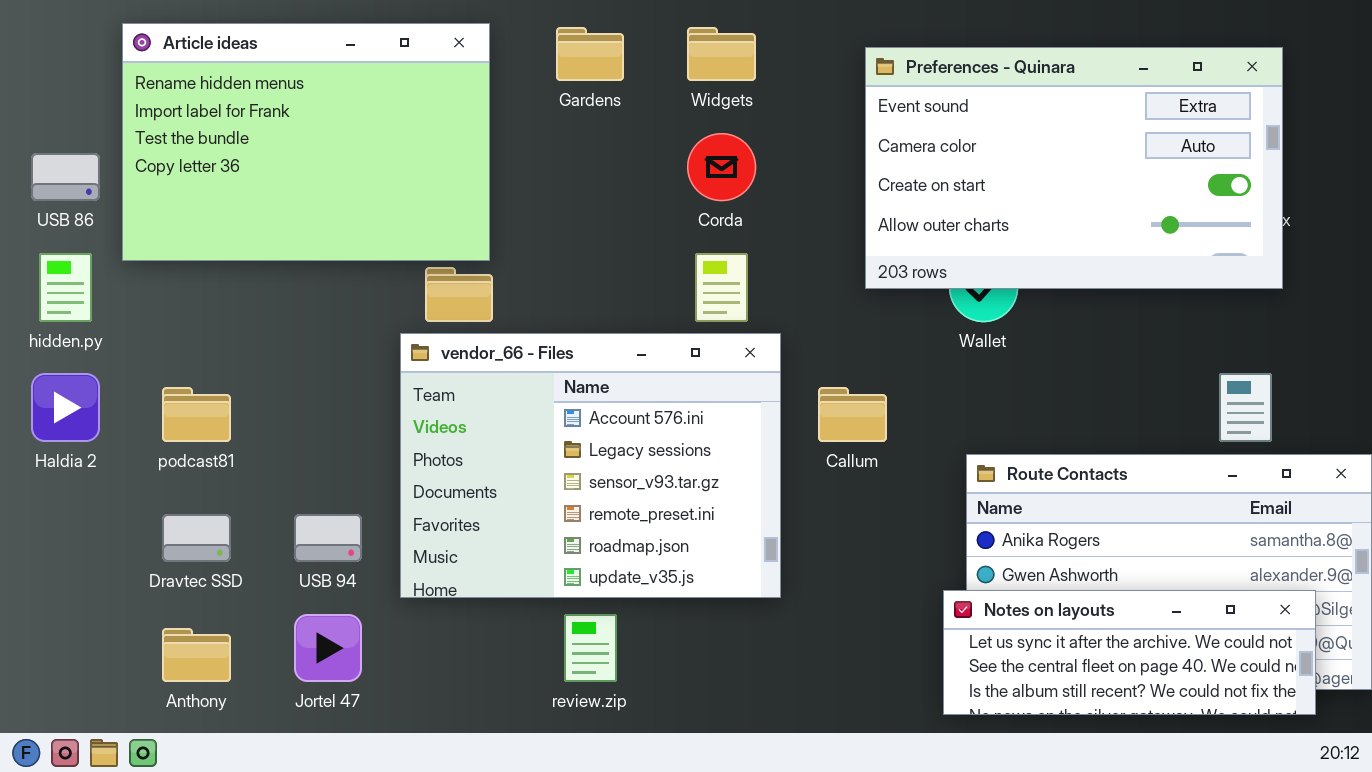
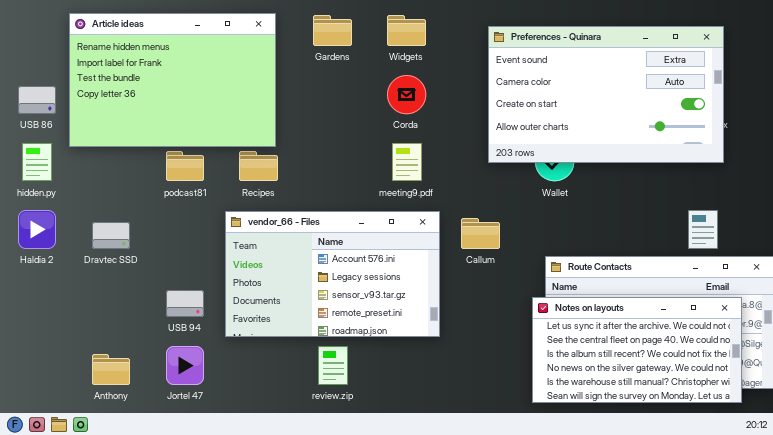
vendor_66 - Files: [400,333,781,598] -> [225,211,440,337], resized
podcast81: [162,387,231,442] -> [166,151,204,181], moved
Dravtec SSD: [162,514,231,562] -> [92,222,130,249], moved
Notes on layouts: [943,590,1316,715] -> [532,297,742,403], resized

